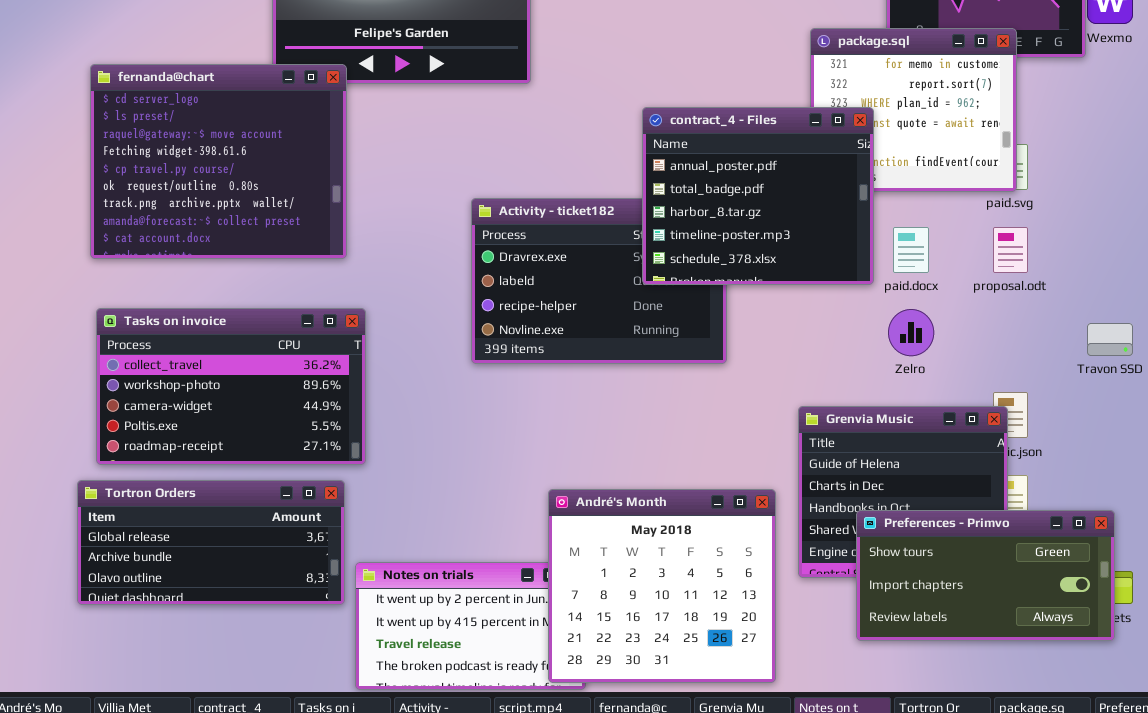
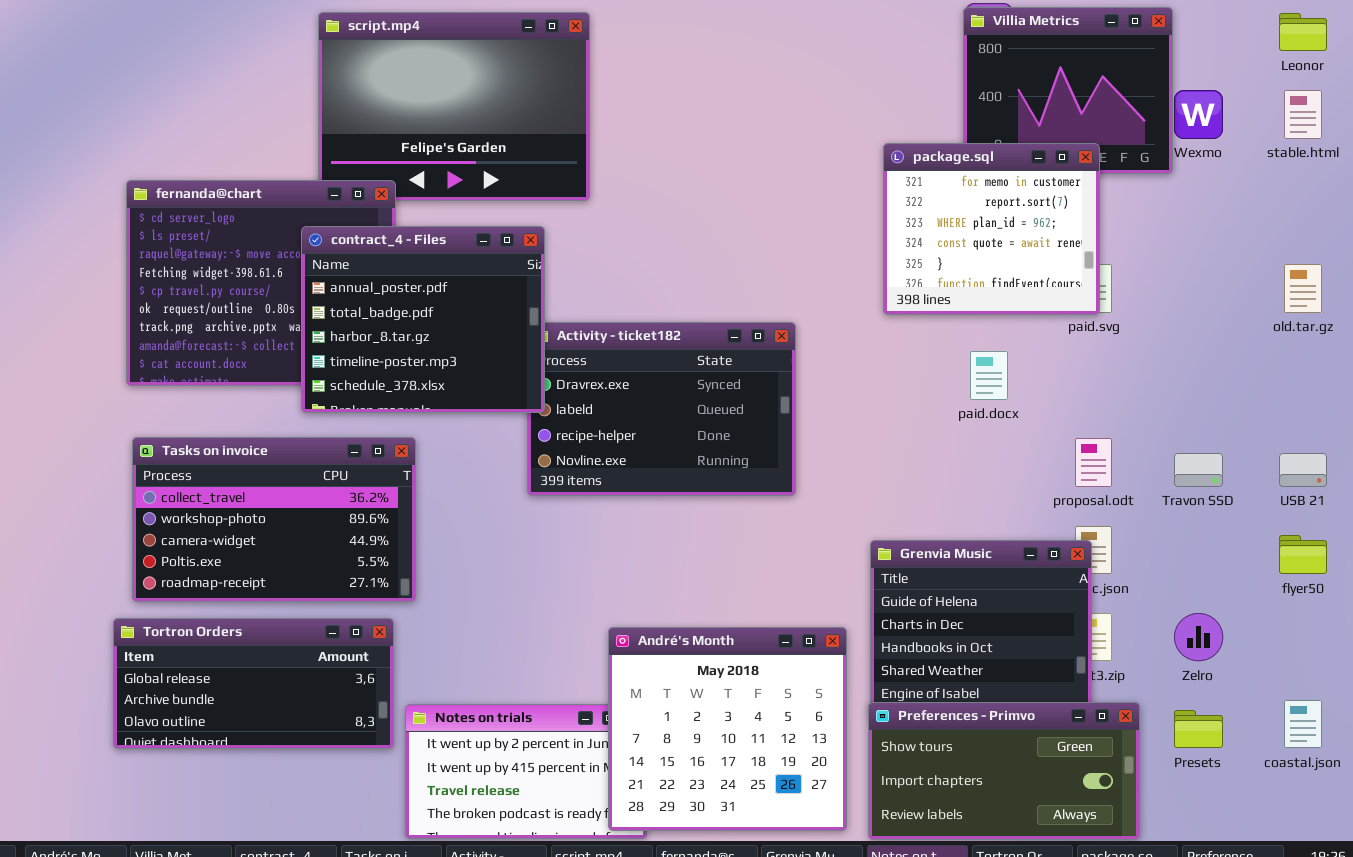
contract_4 - Files: [642,107,874,285] -> [301,226,545,413], moved
proposal.odt: [993,227,1028,273] -> [1075,438,1112,487], moved
Zelro: [888,309,934,356] -> [1174,613,1223,661], moved
Preferences - Primvo: [856,510,1115,641] -> [868,702,1140,840], moved

